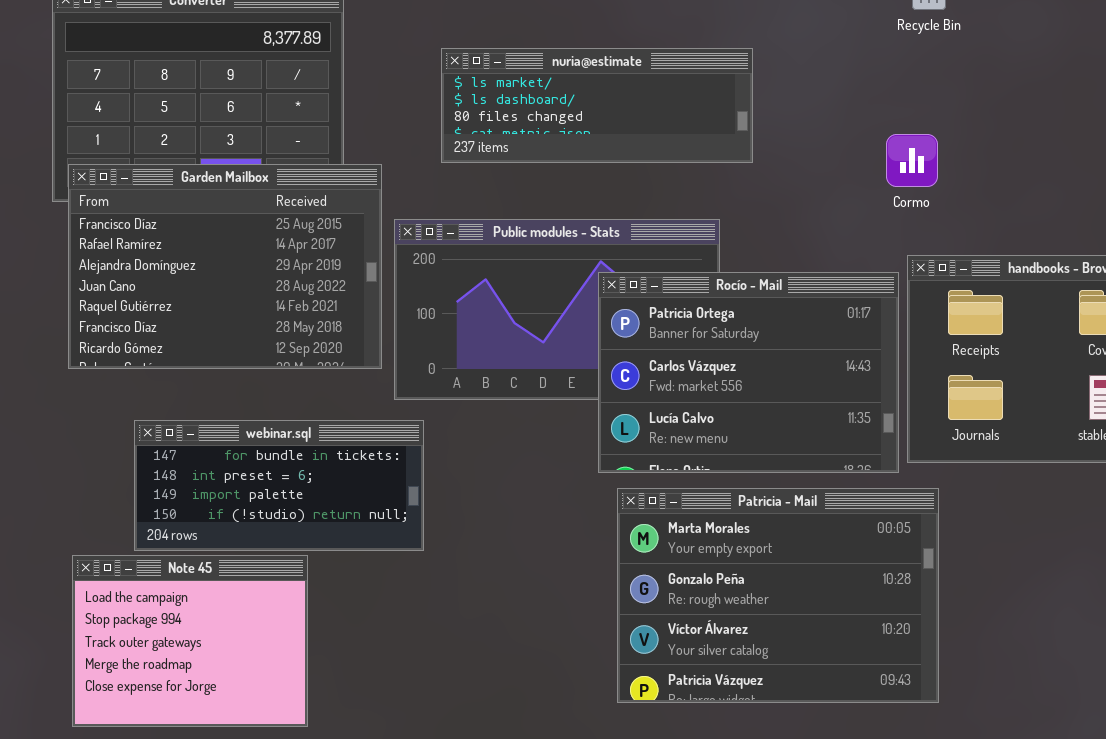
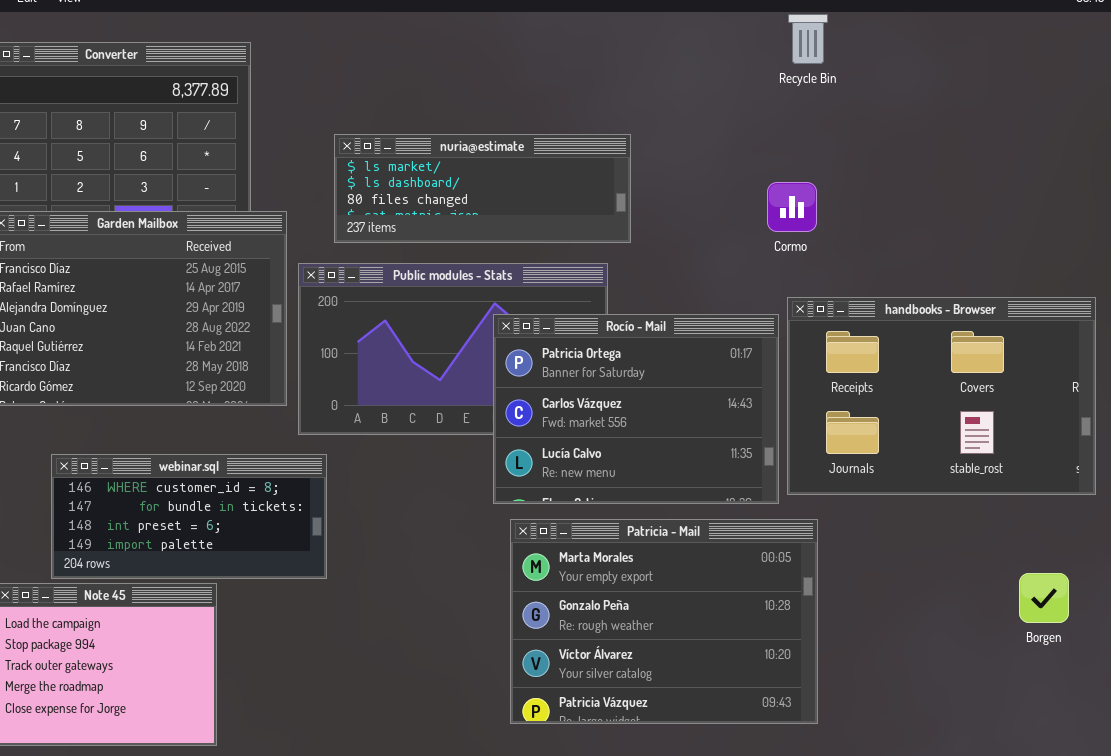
nuria@estimate: [441,48,753,163] -> [334,134,631,243], moved
webinar.sql: [134,420,424,551] -> [51,454,327,579], scrolled up 1 row

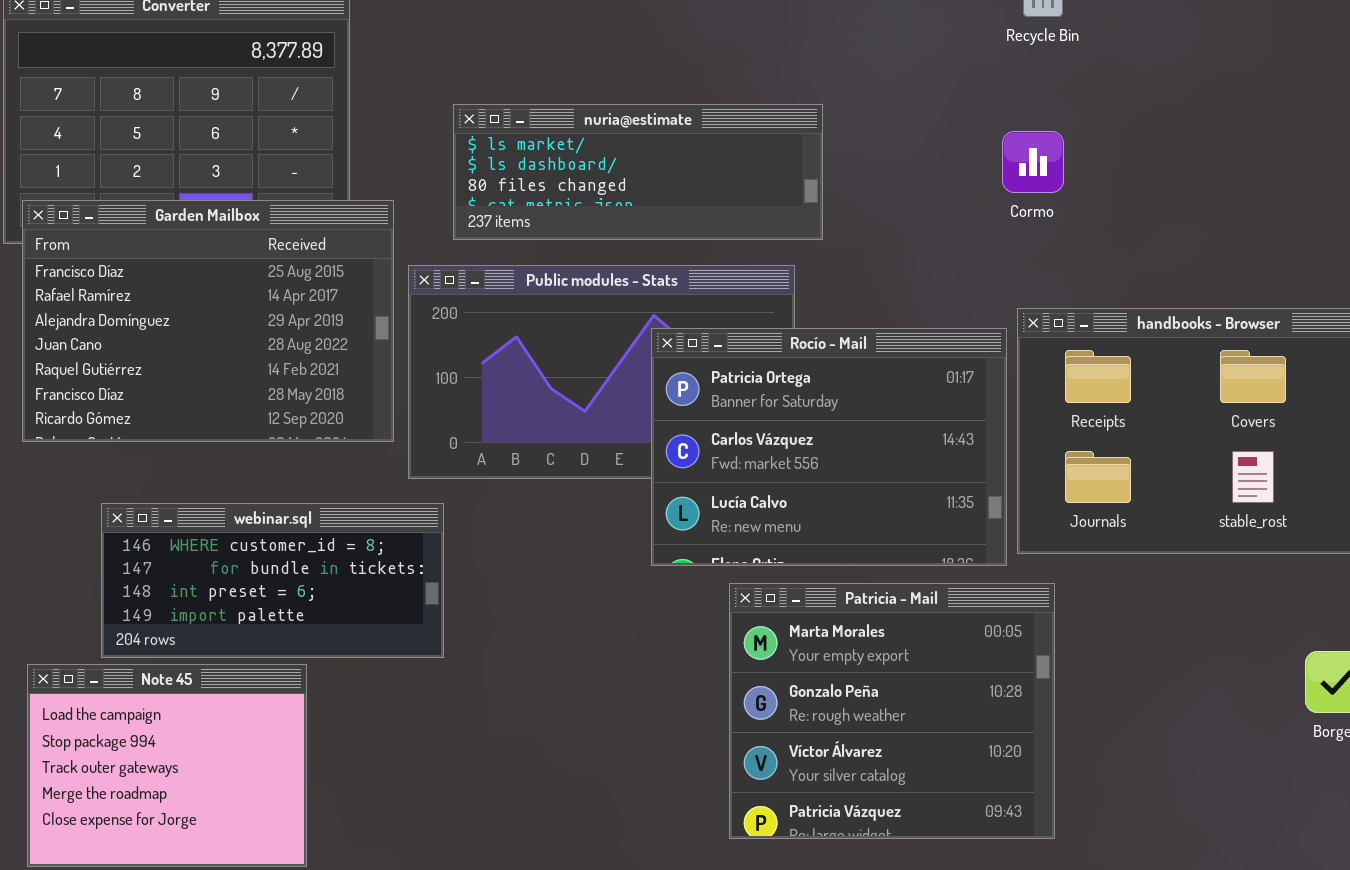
Cormo: [767,182,817,232] -> [1002,131,1064,193], moved
Patricia - Mail: [510,519,818,724] -> [729,583,1055,839], resized

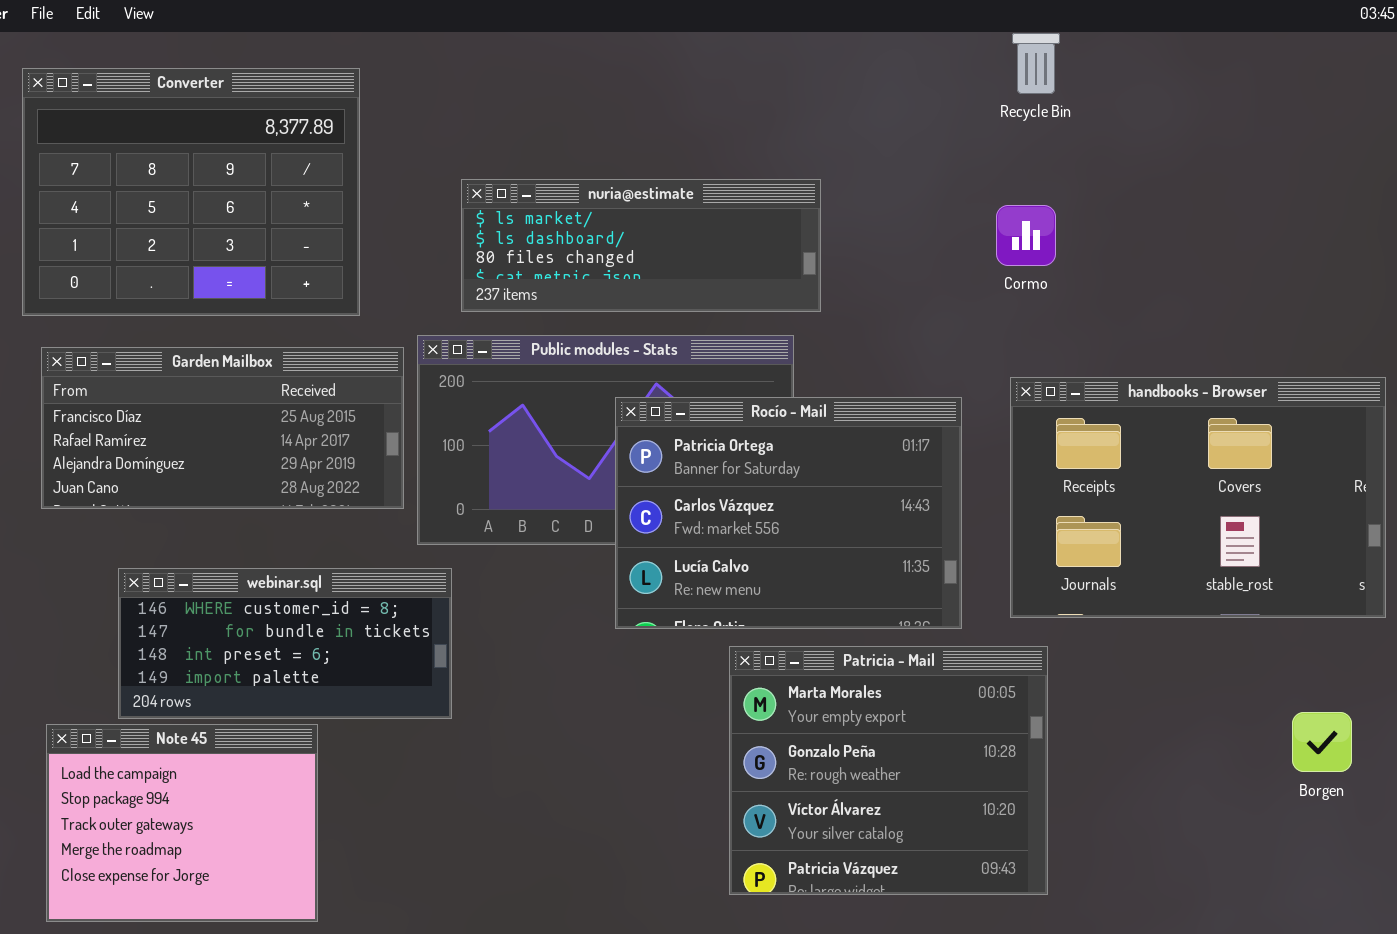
Garden Mailbox: [22,200,394,442] -> [41,347,404,509], resized
Rocío - Mail: [651,328,1007,566] -> [615,397,962,629], moved

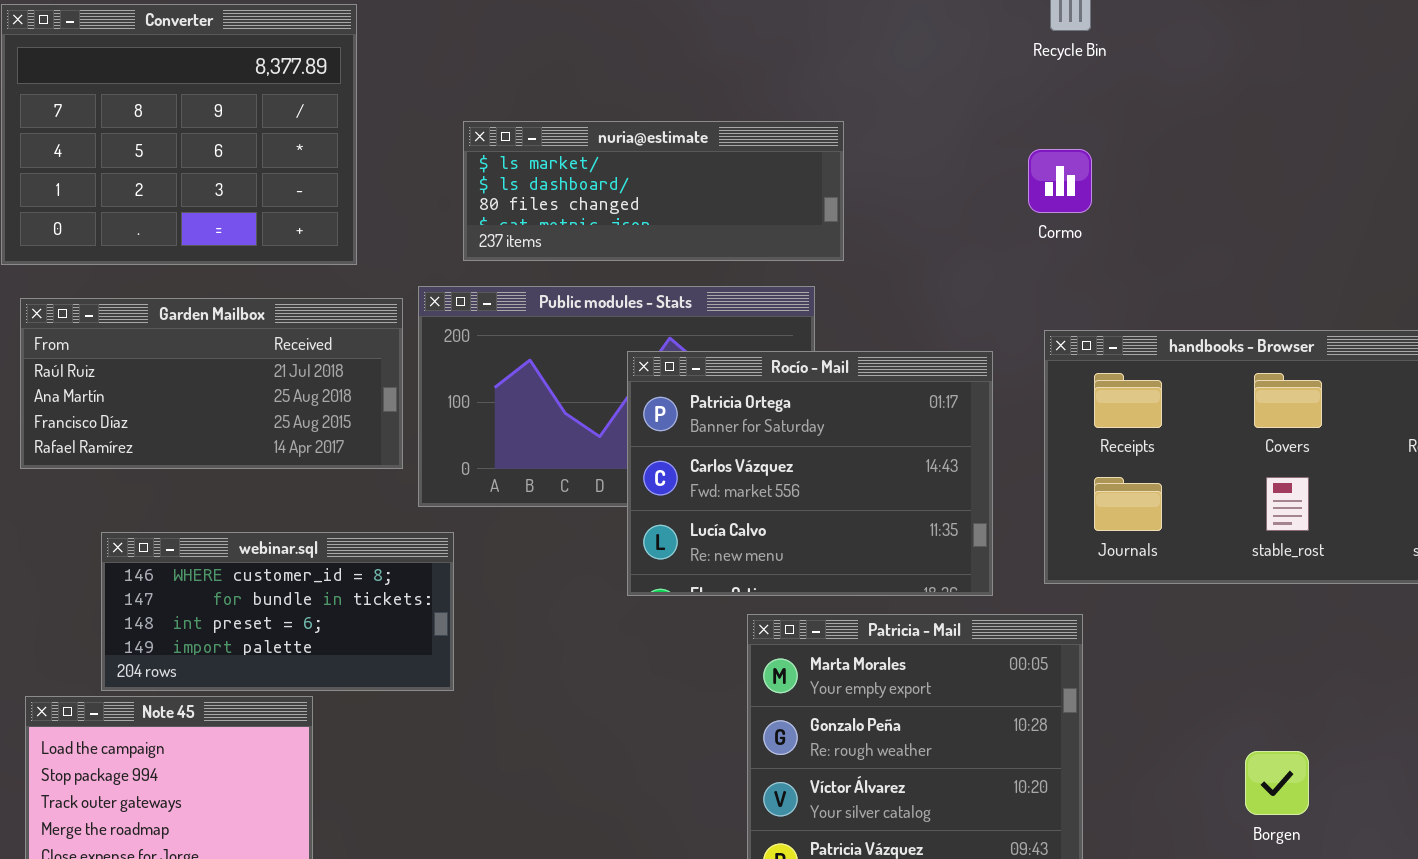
Garden Mailbox: [41,347,404,509] -> [20,298,403,469], scrolled up 2 rows
Borgen: [1292,712,1352,772] -> [1245,751,1309,815], moved

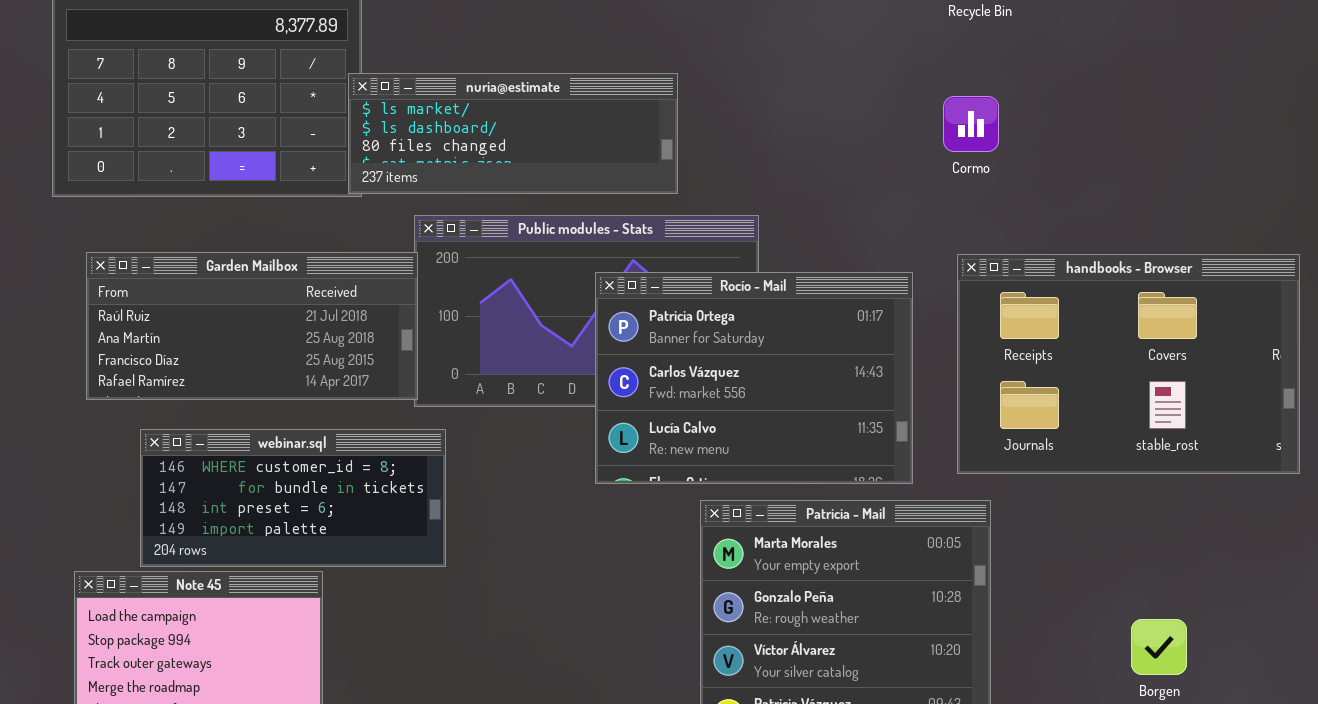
nuria@estimate: [463,121,844,261] -> [348,73,678,194], moved
Garden Mailbox: [20,298,403,469] -> [86,252,418,400], moved

